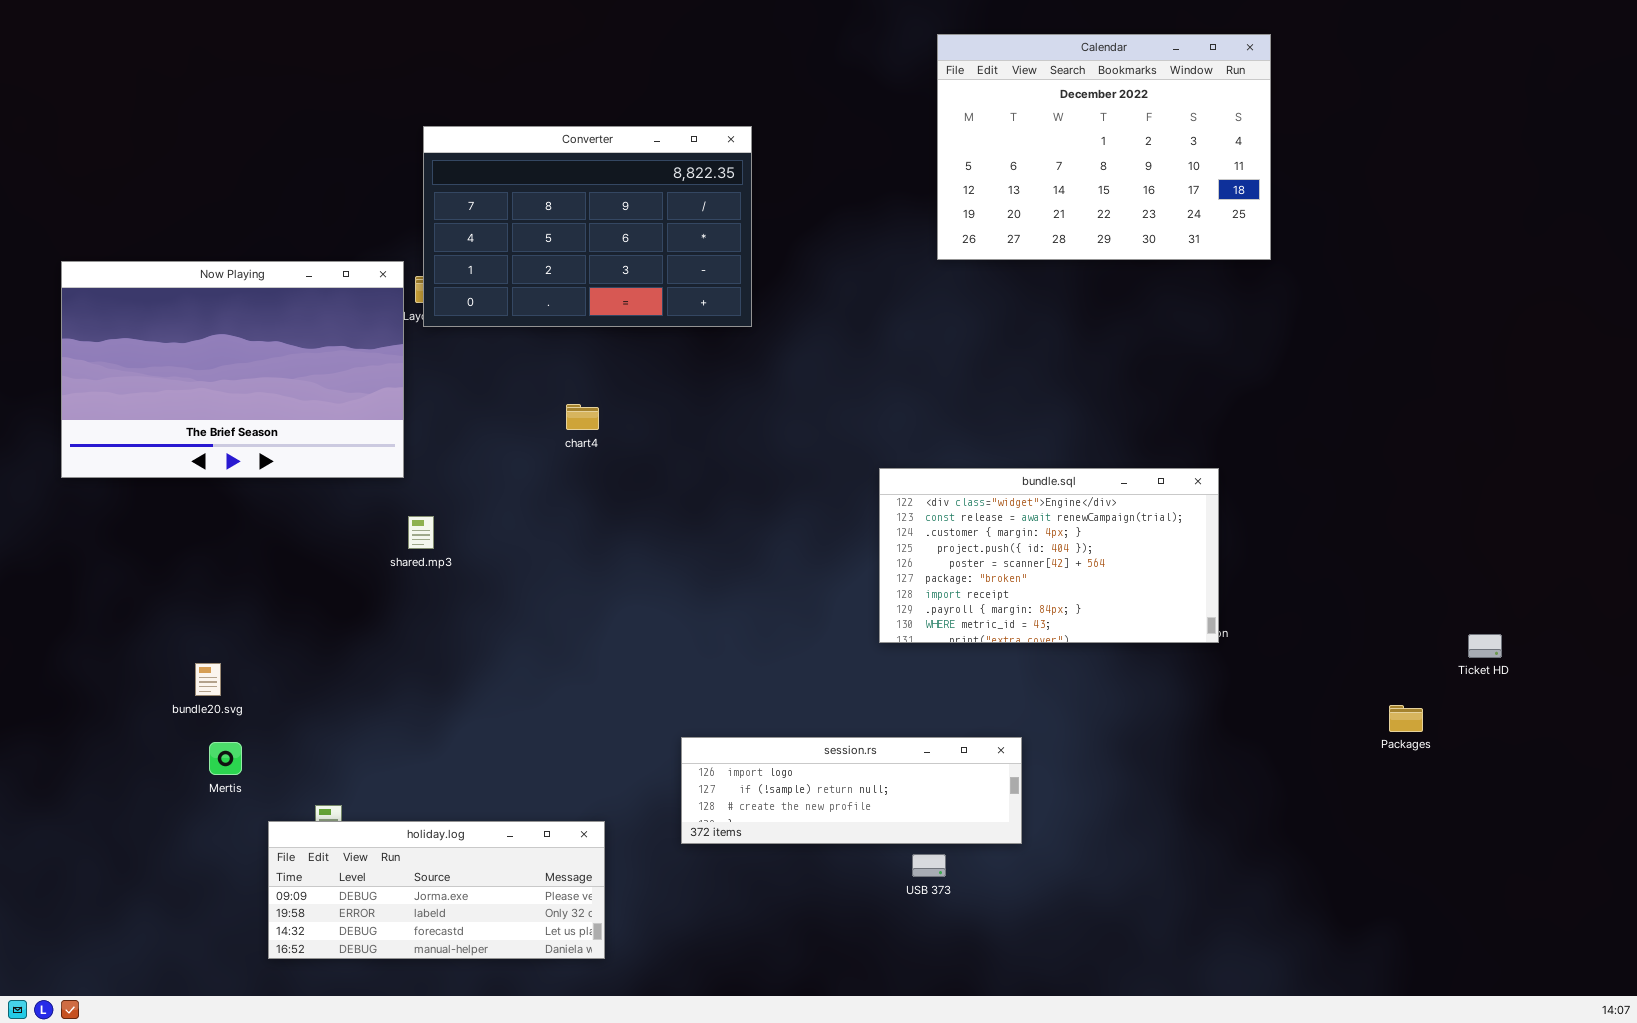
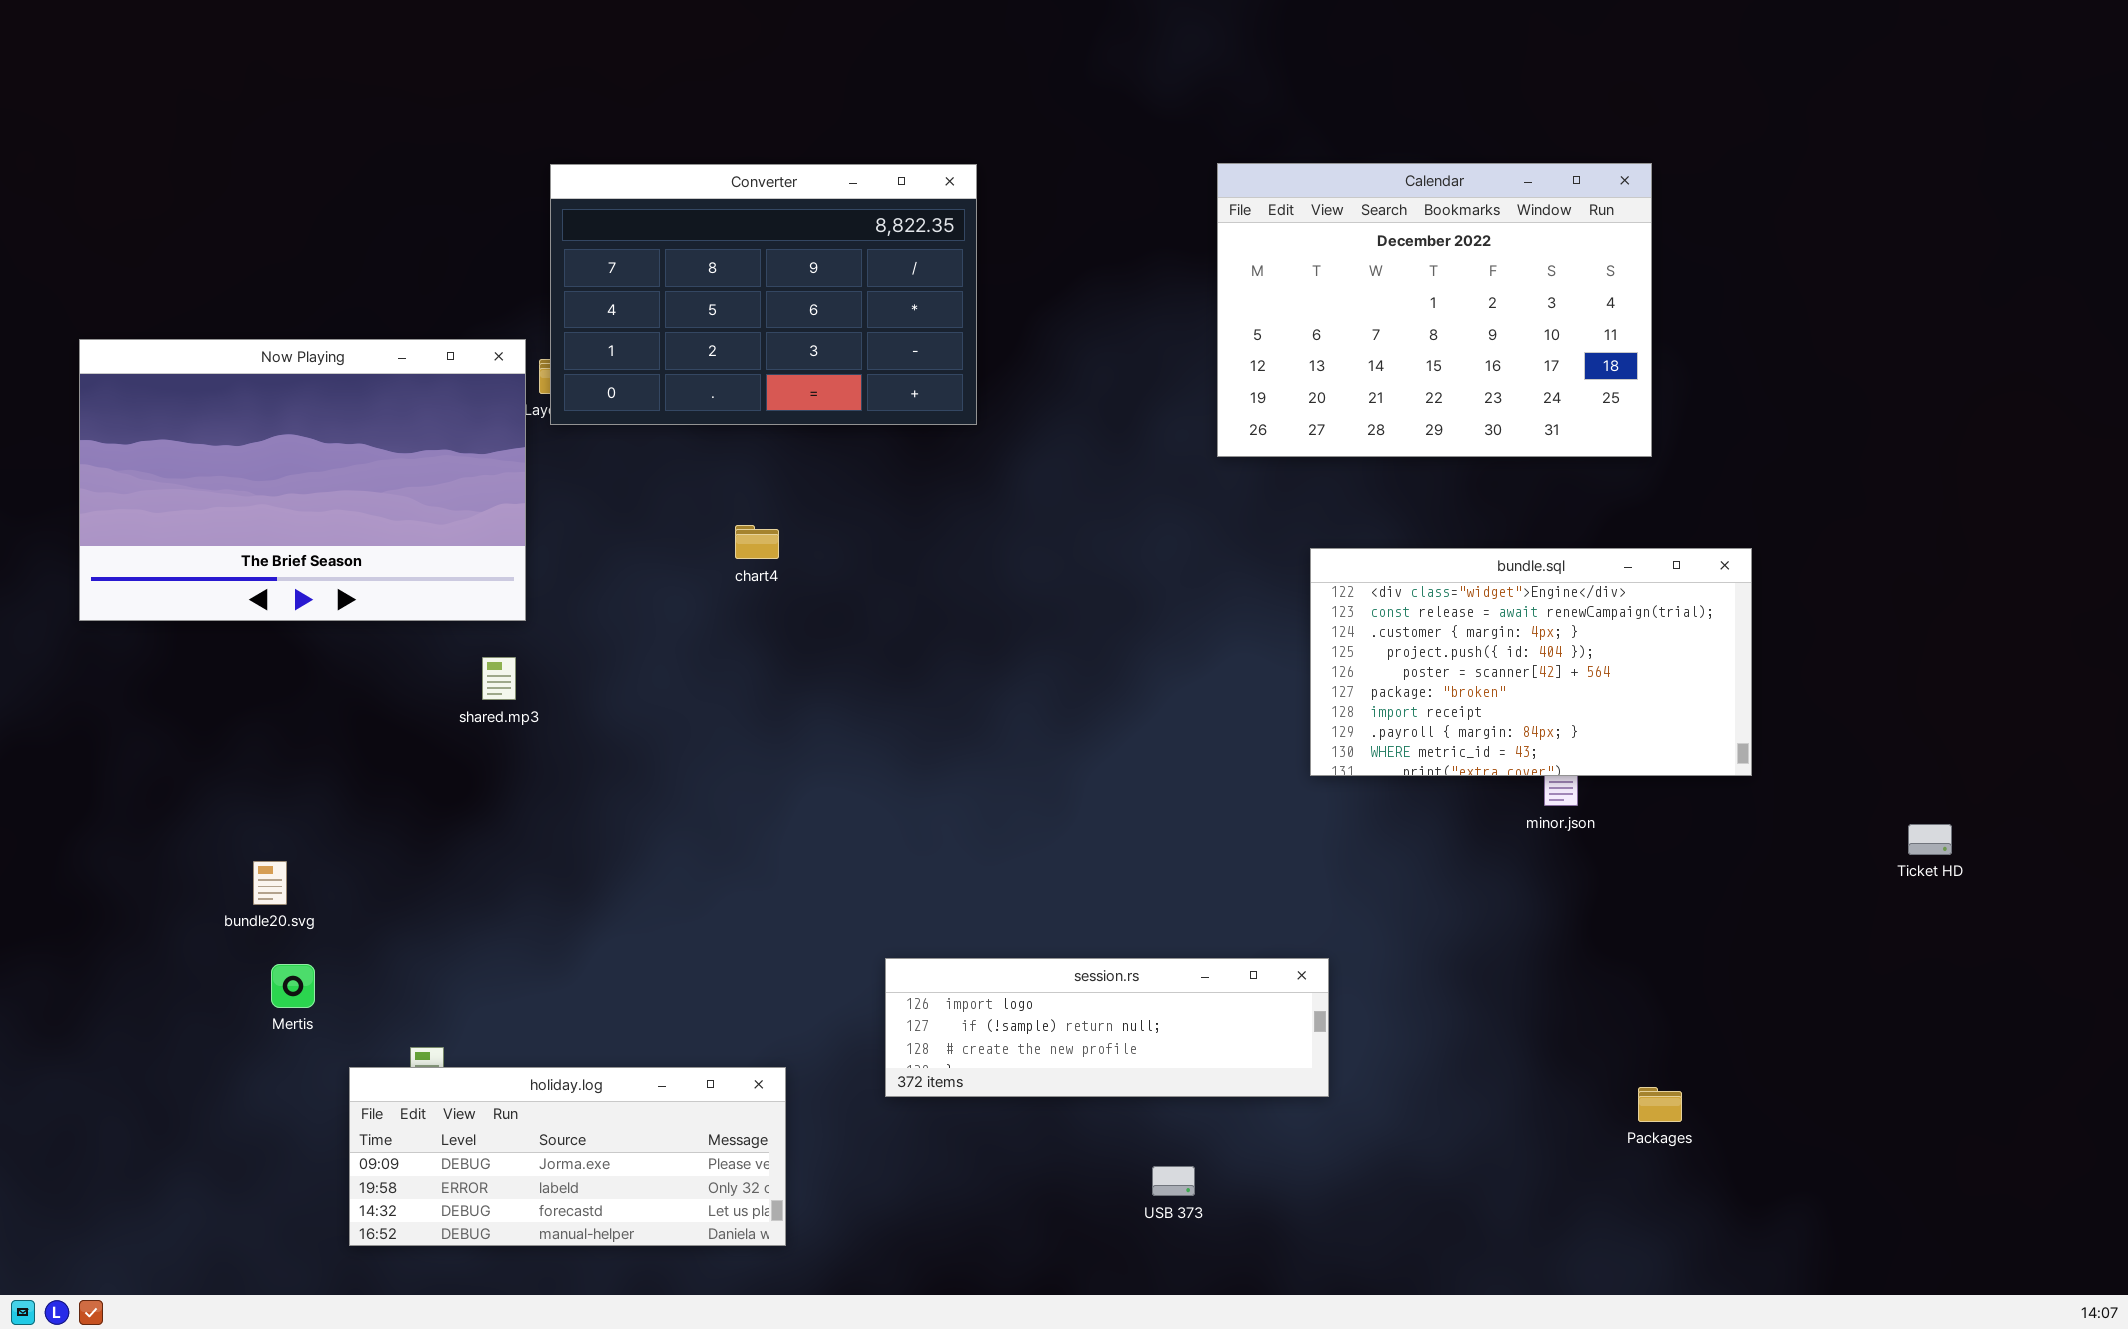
Calendar: [937,34,1271,260] -> [1217,163,1652,457], moved
bundle.sql: [879,468,1219,643] -> [1310,548,1752,776], moved
shared.mp3: [408,516,434,549] -> [482,657,516,700], moved
Packages: [1389,705,1423,732] -> [1638,1087,1682,1122], moved
USB 373: [912,854,946,877] -> [1152,1166,1195,1196], moved

